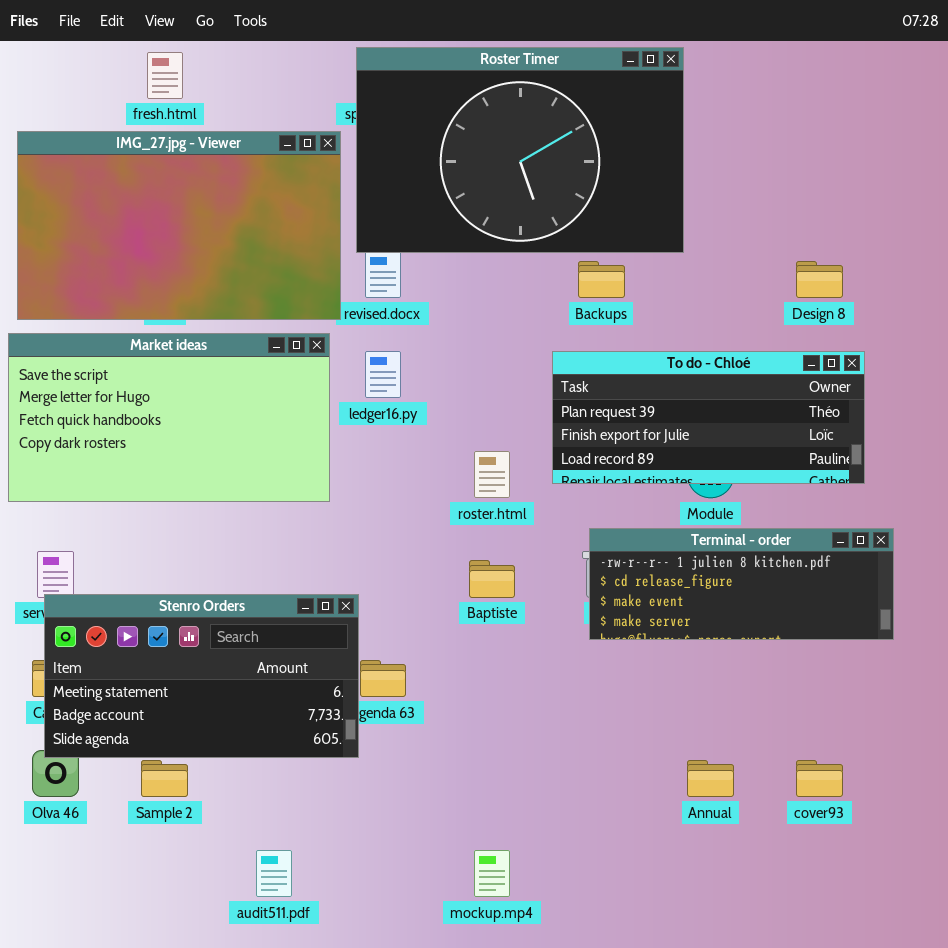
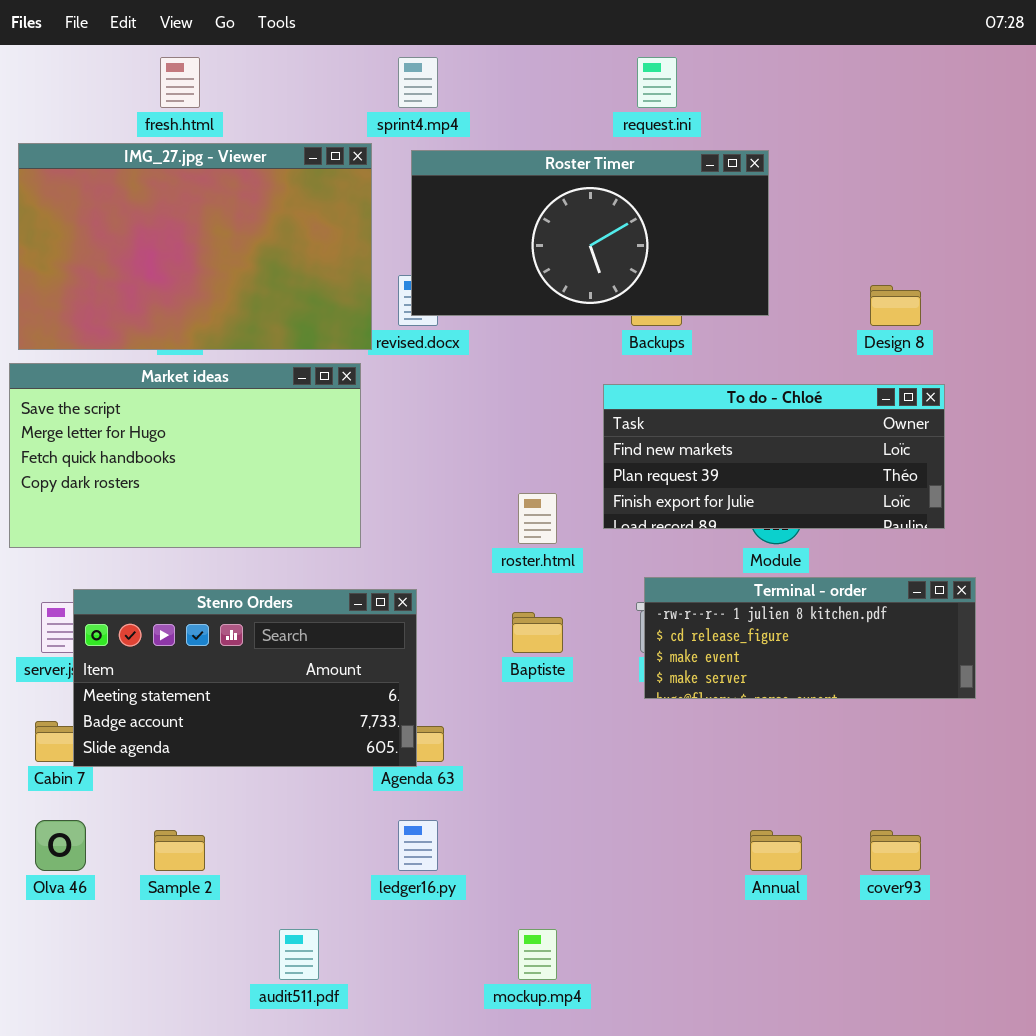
Roster Timer: [356,47,684,253] -> [411,150,769,316], moved, resized
ledger16.py: [365,351,401,398] -> [398,820,438,871], moved
To do - Chloé: [552,351,865,484] -> [603,384,945,529], scrolled up 1 row
Stenro Orders: [44,594,359,758] -> [73,589,417,767], moved

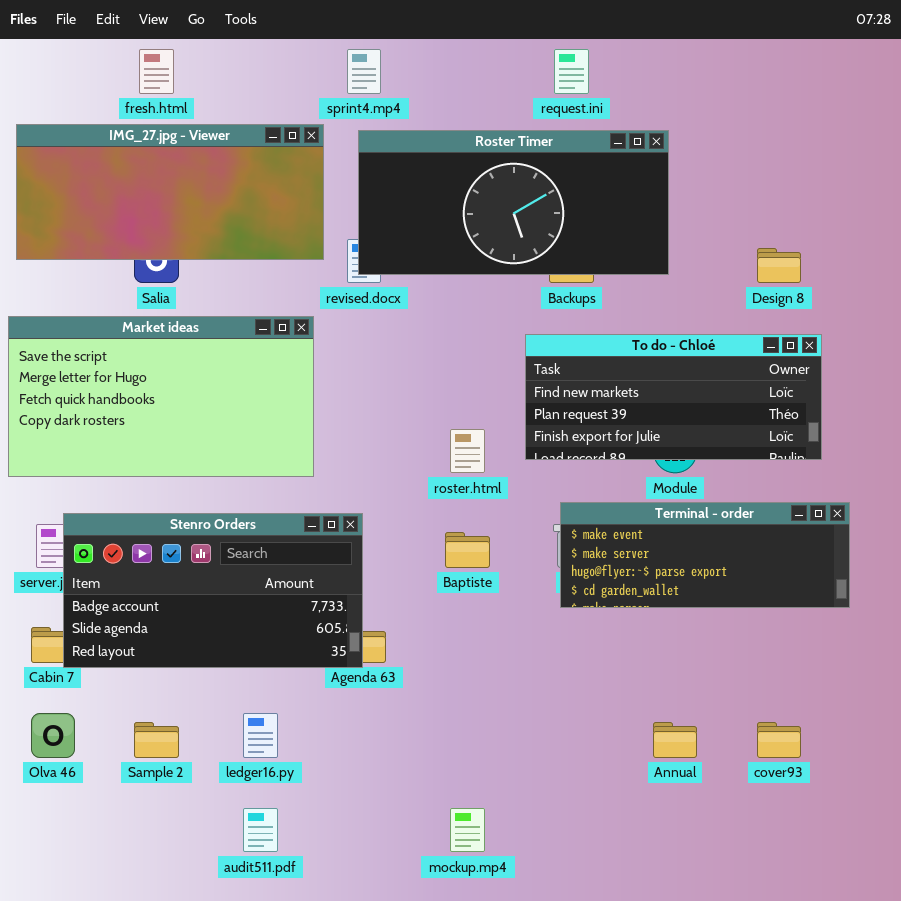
IMG_27.jpg - Viewer: [18,143,372,350] -> [16,124,324,260], resized
Terminal - order: [644,577,976,699] -> [560,502,850,608], scrolled down 2 rows
Stenro Orders: [73,589,417,767] -> [63,513,363,668], scrolled down 1 row
ledger16.py: [398,820,438,871] -> [243,713,278,758], moved

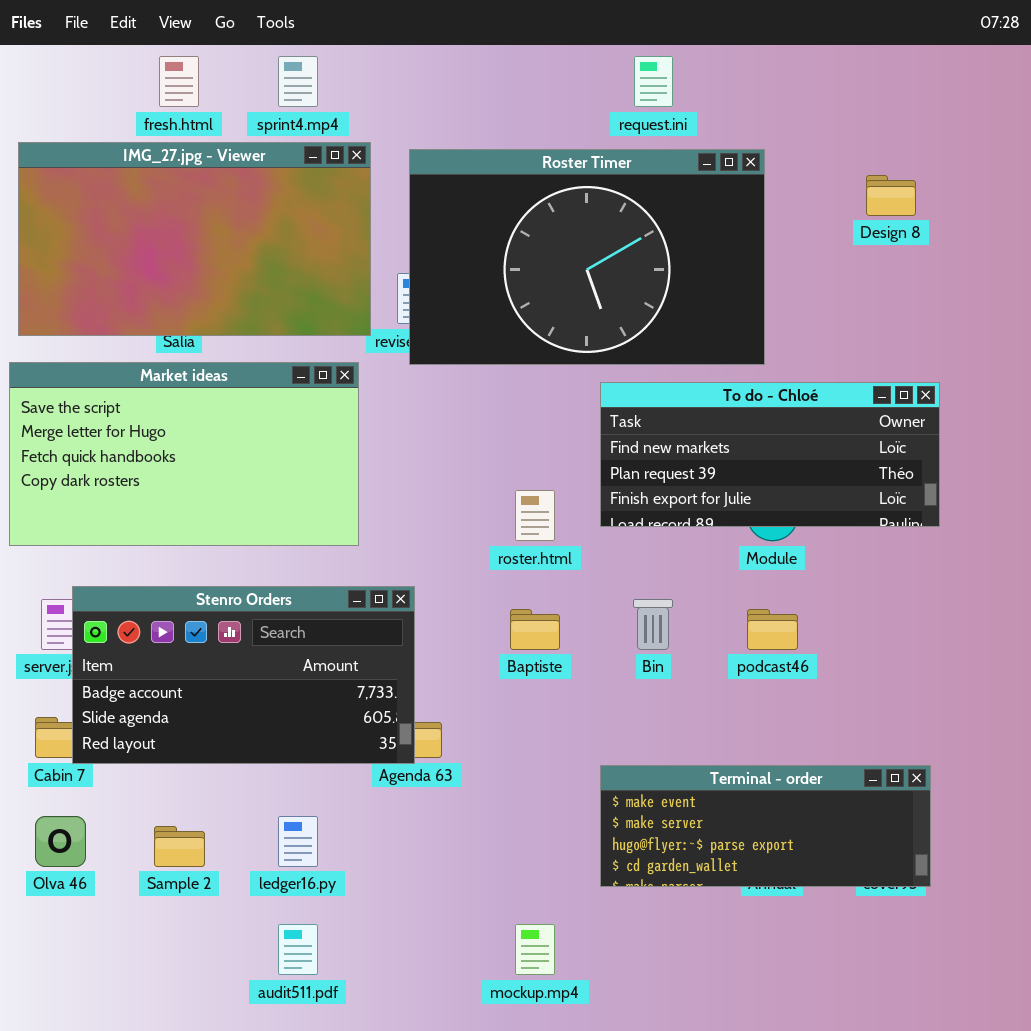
sprint4.mp4: [347,49,381,94] -> [278,56,318,107], moved
IMG_27.jpg - Viewer: [16,124,324,260] -> [18,142,371,336], resized
Roster Timer: [358,130,669,275] -> [409,149,765,365], resized
Design 8: [757,248,801,283] -> [866,175,916,216], moved
Terminal - order: [560,502,850,608] -> [600,765,931,887], moved

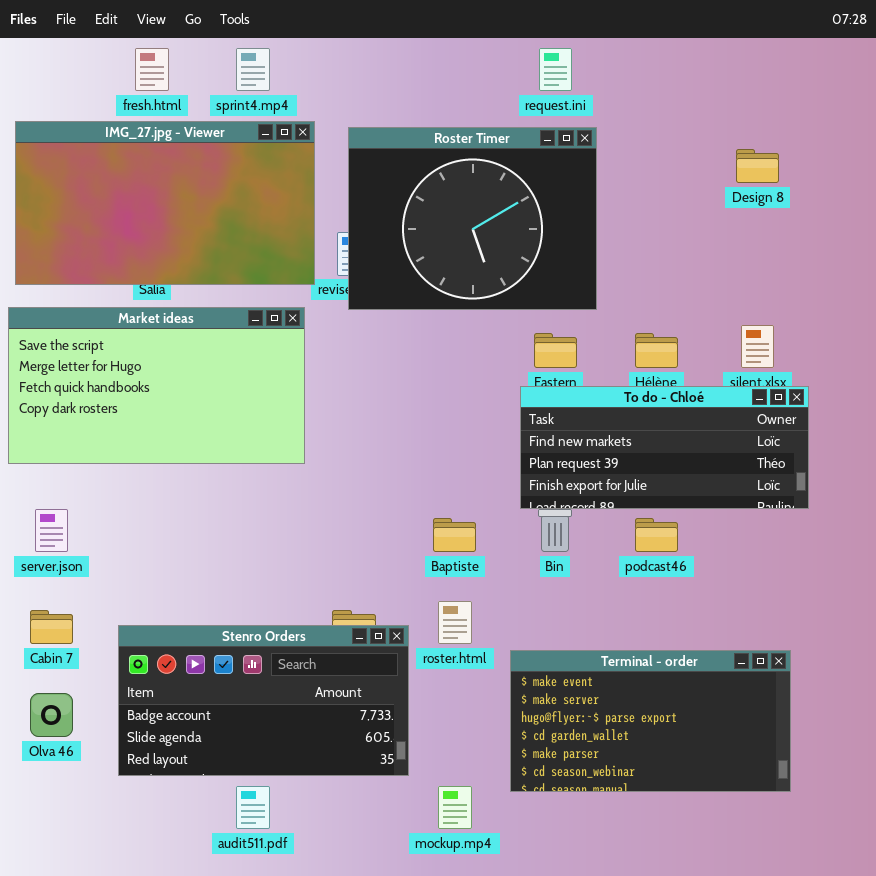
Roster Timer: [409,149,765,365] -> [348,127,597,310], resized
To do - Chloé: [600,382,940,527] -> [520,386,809,509], moved
roster.html: [515,490,555,541] -> [438,601,472,644], moved
Stenro Orders: [72,586,415,764] -> [118,625,409,776], moved
Terminal - order: [600,765,931,887] -> [510,650,791,792], resized

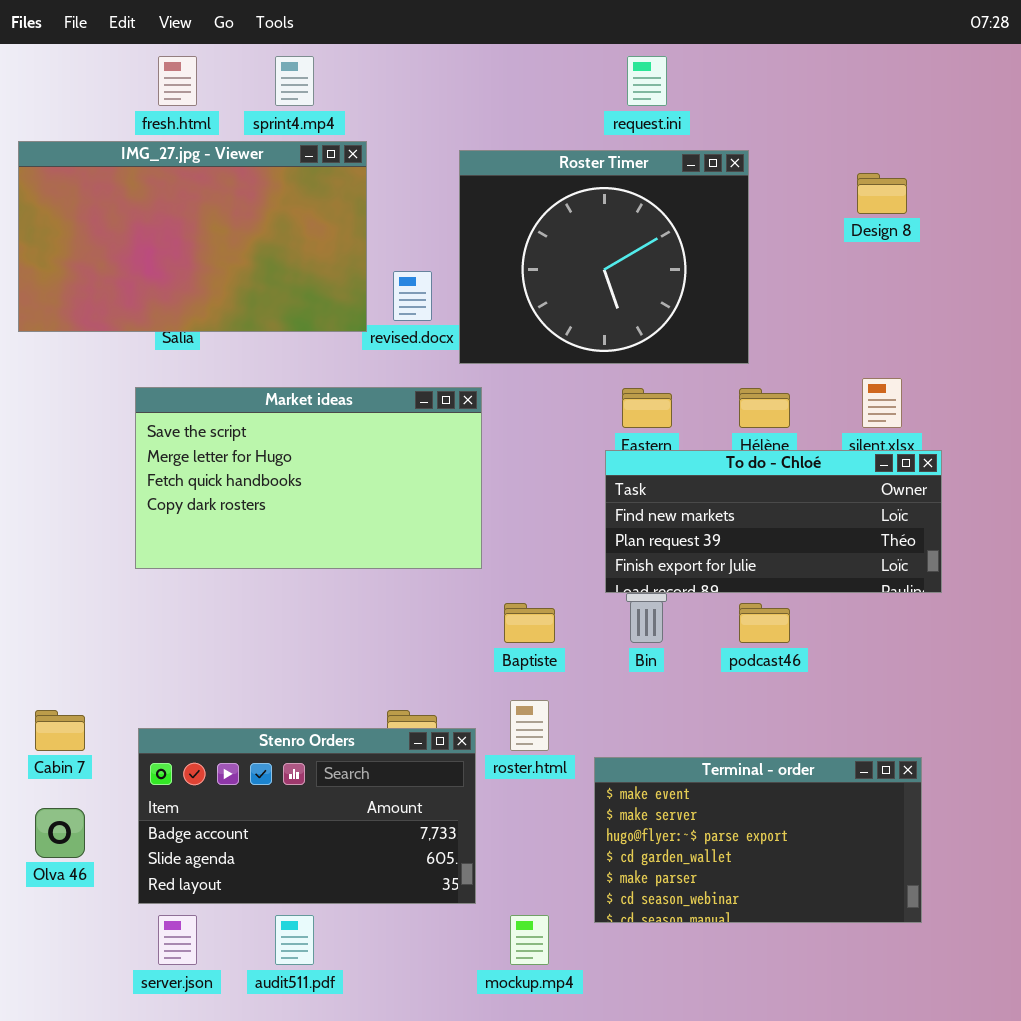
Roster Timer: [348,127,597,310] -> [459,150,749,364], moved
Market ideas: [8,307,305,464] -> [135,387,482,569], moved
server.json: [35,509,68,552] -> [158,915,197,965], moved

